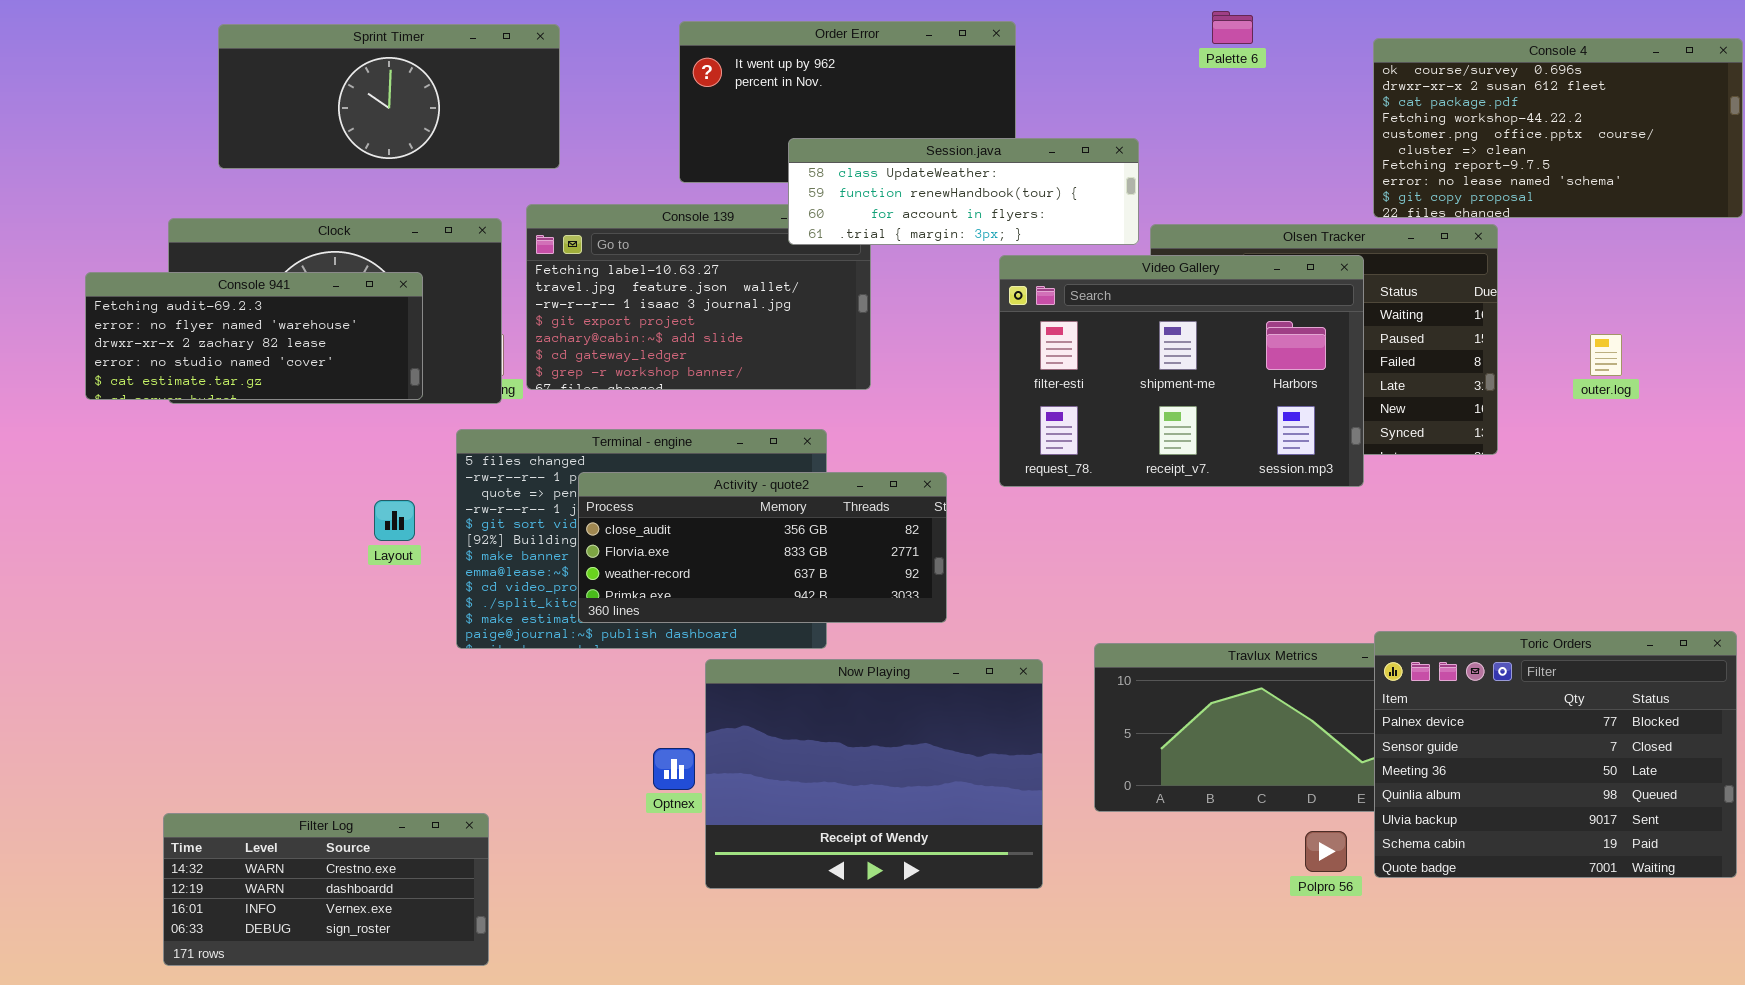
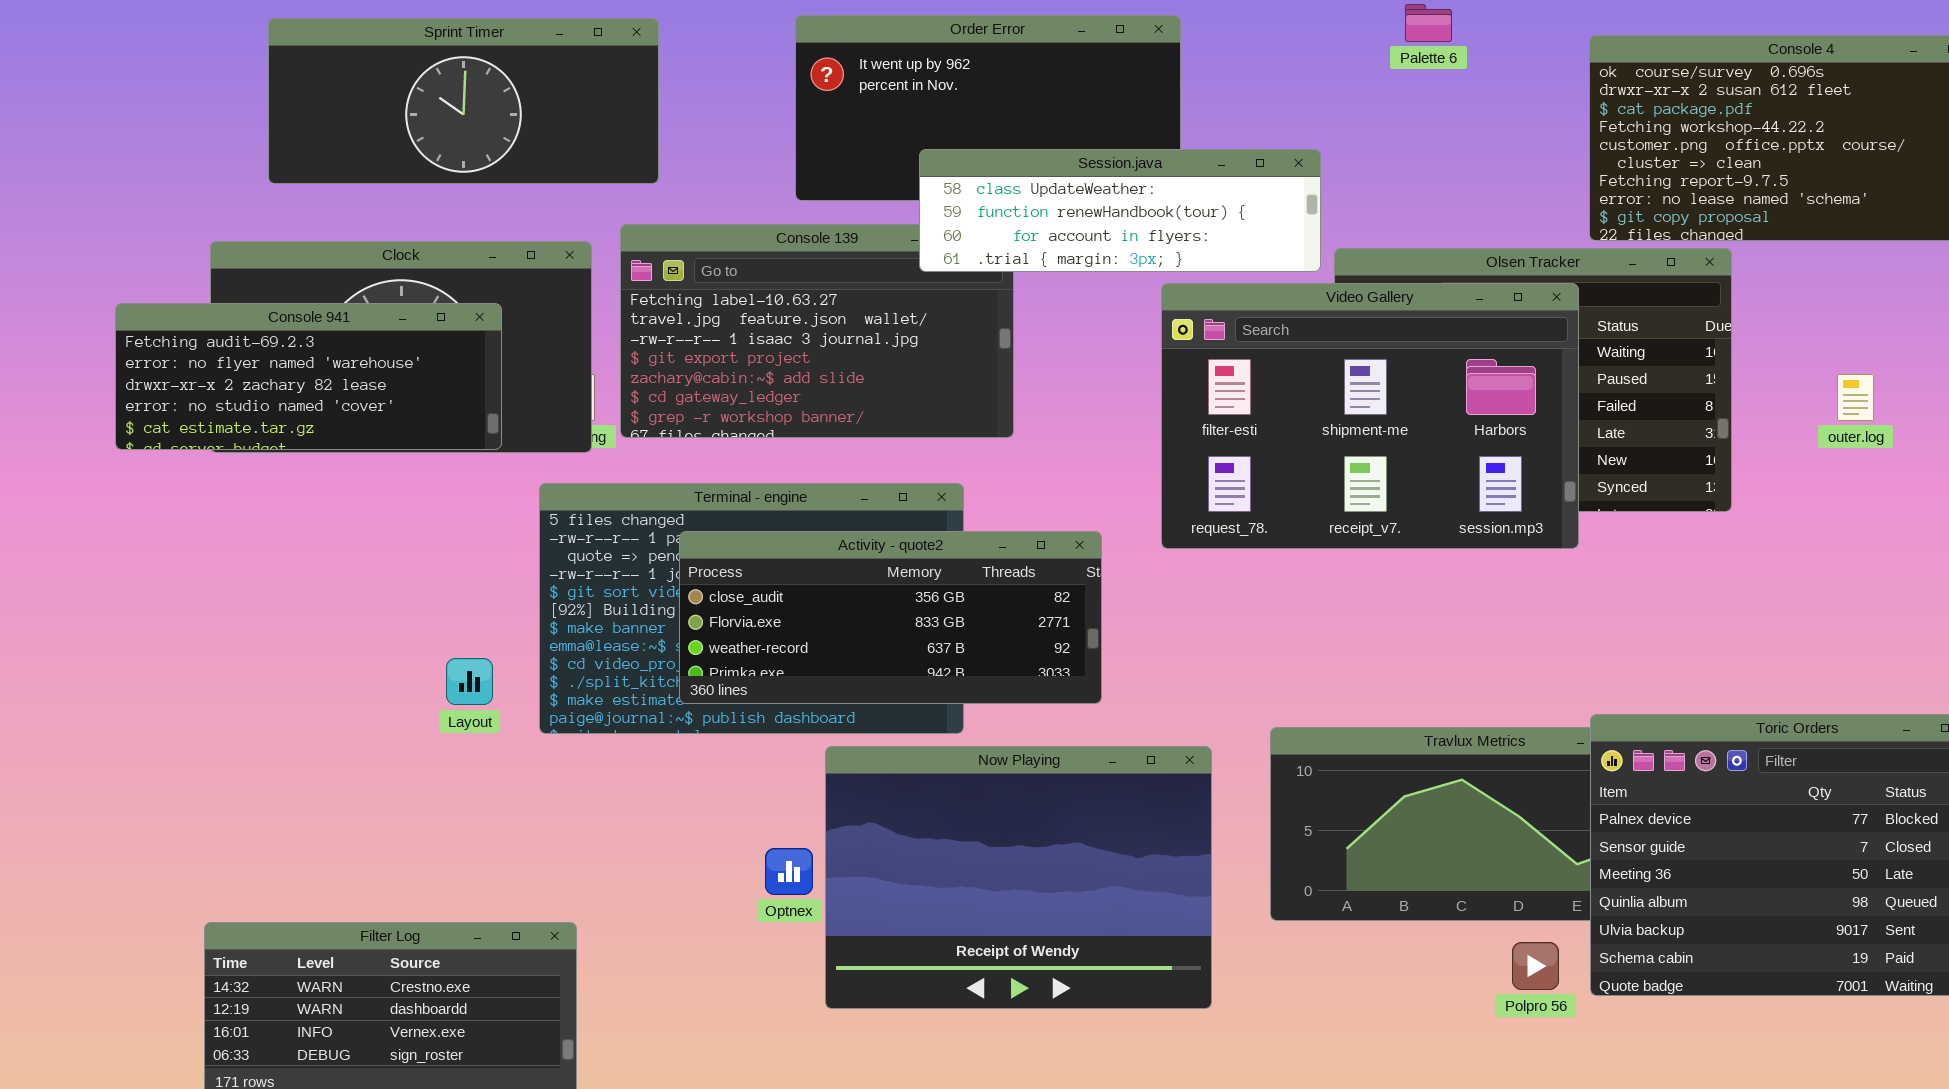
Layout: [374,500,415,541] -> [446,658,493,705], moved

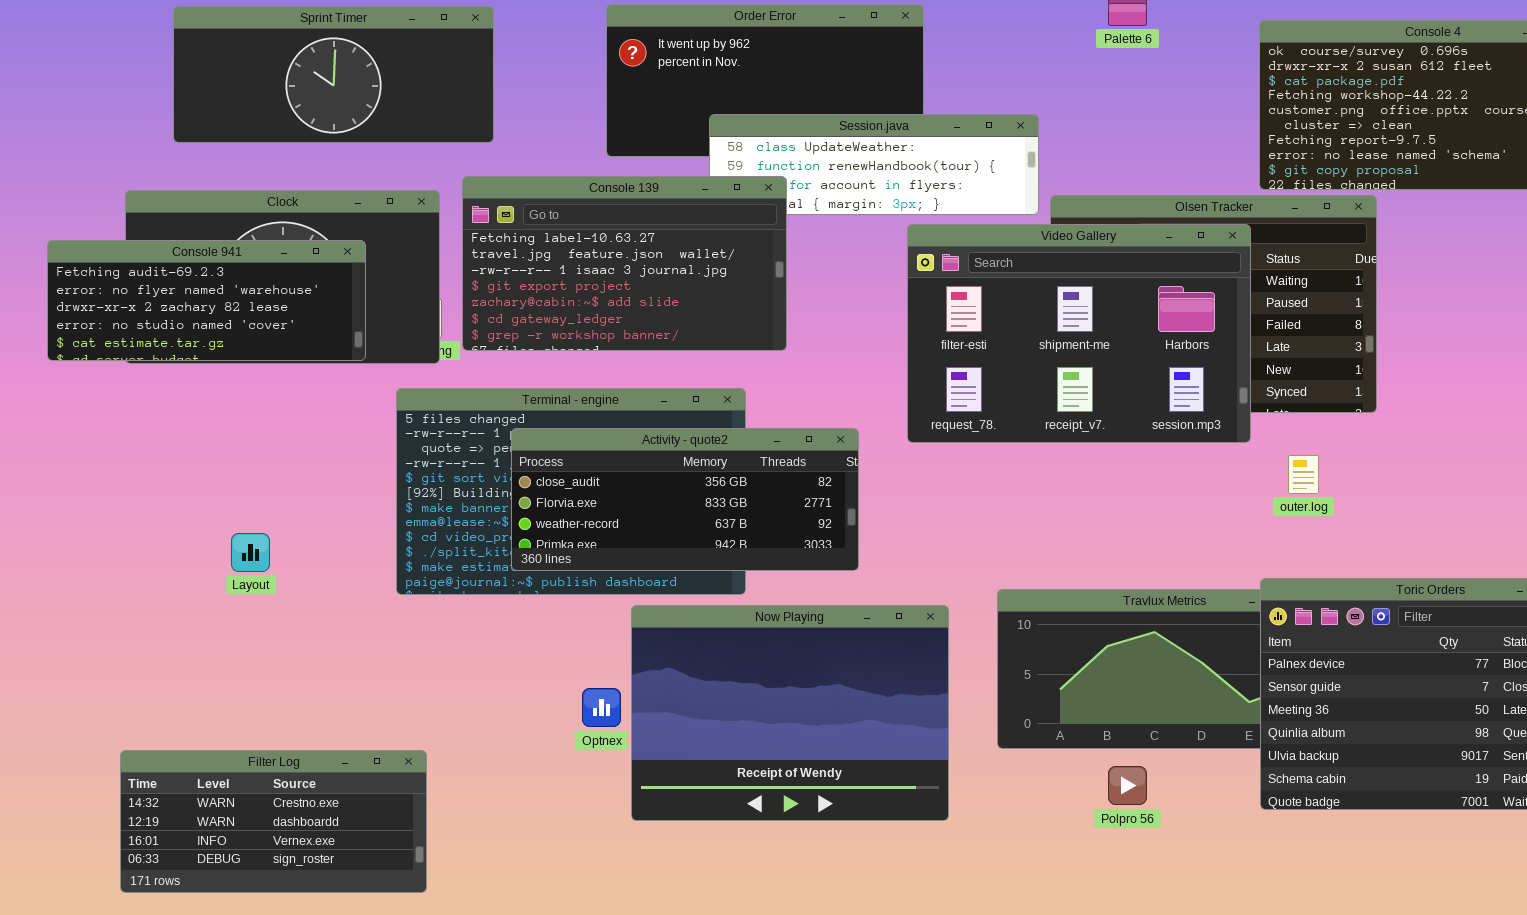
Console 139: [620,224,1014,438] -> [462,176,787,351], raised
outer.log: [1837,374,1874,421] -> [1288,455,1319,494], moved
Layout: [446,658,493,705] -> [231,533,270,572], moved
Polpro 56: [1512,942,1559,990] -> [1108,766,1147,805], moved

